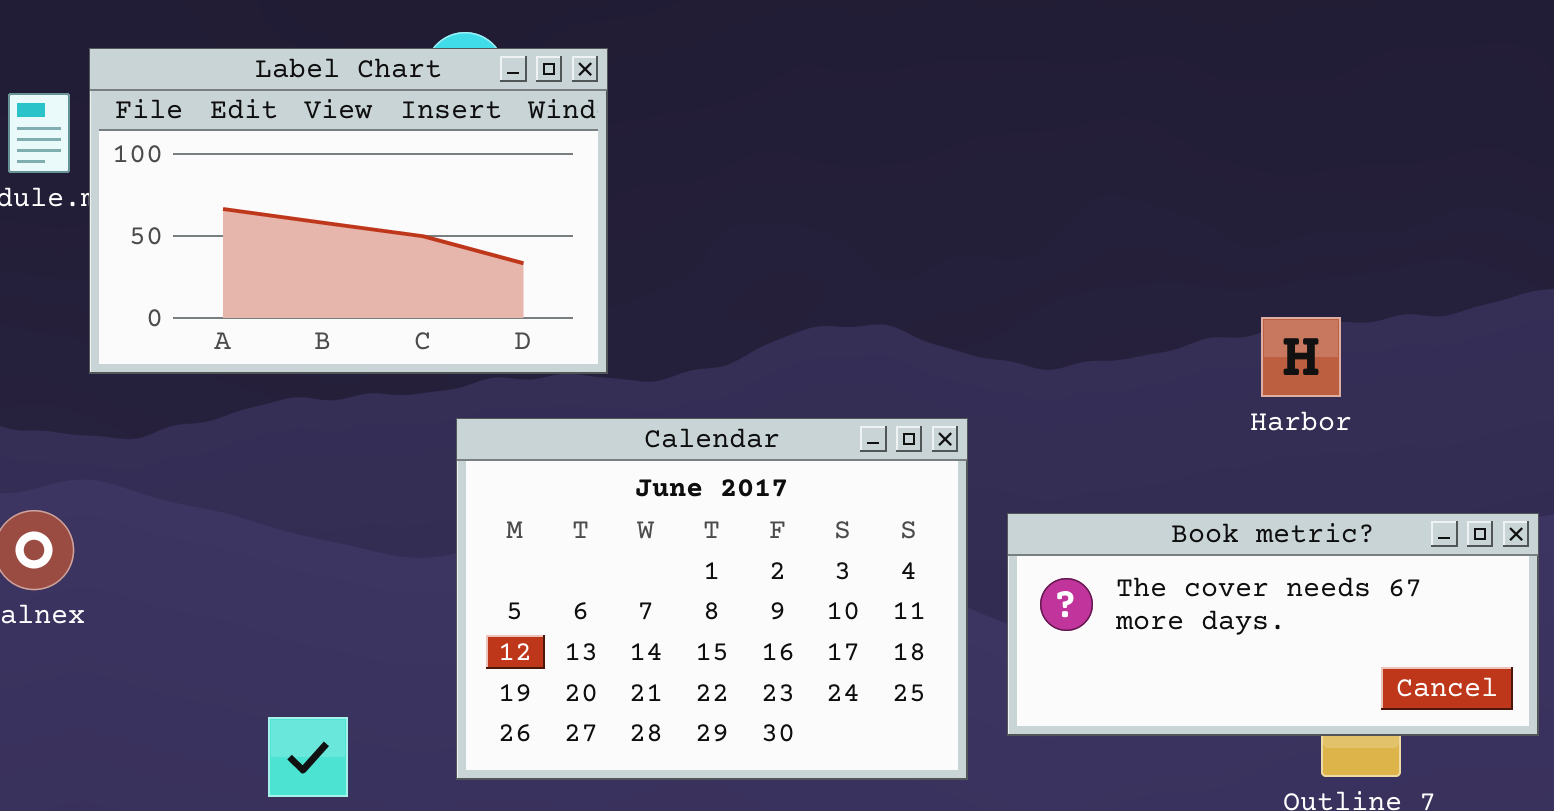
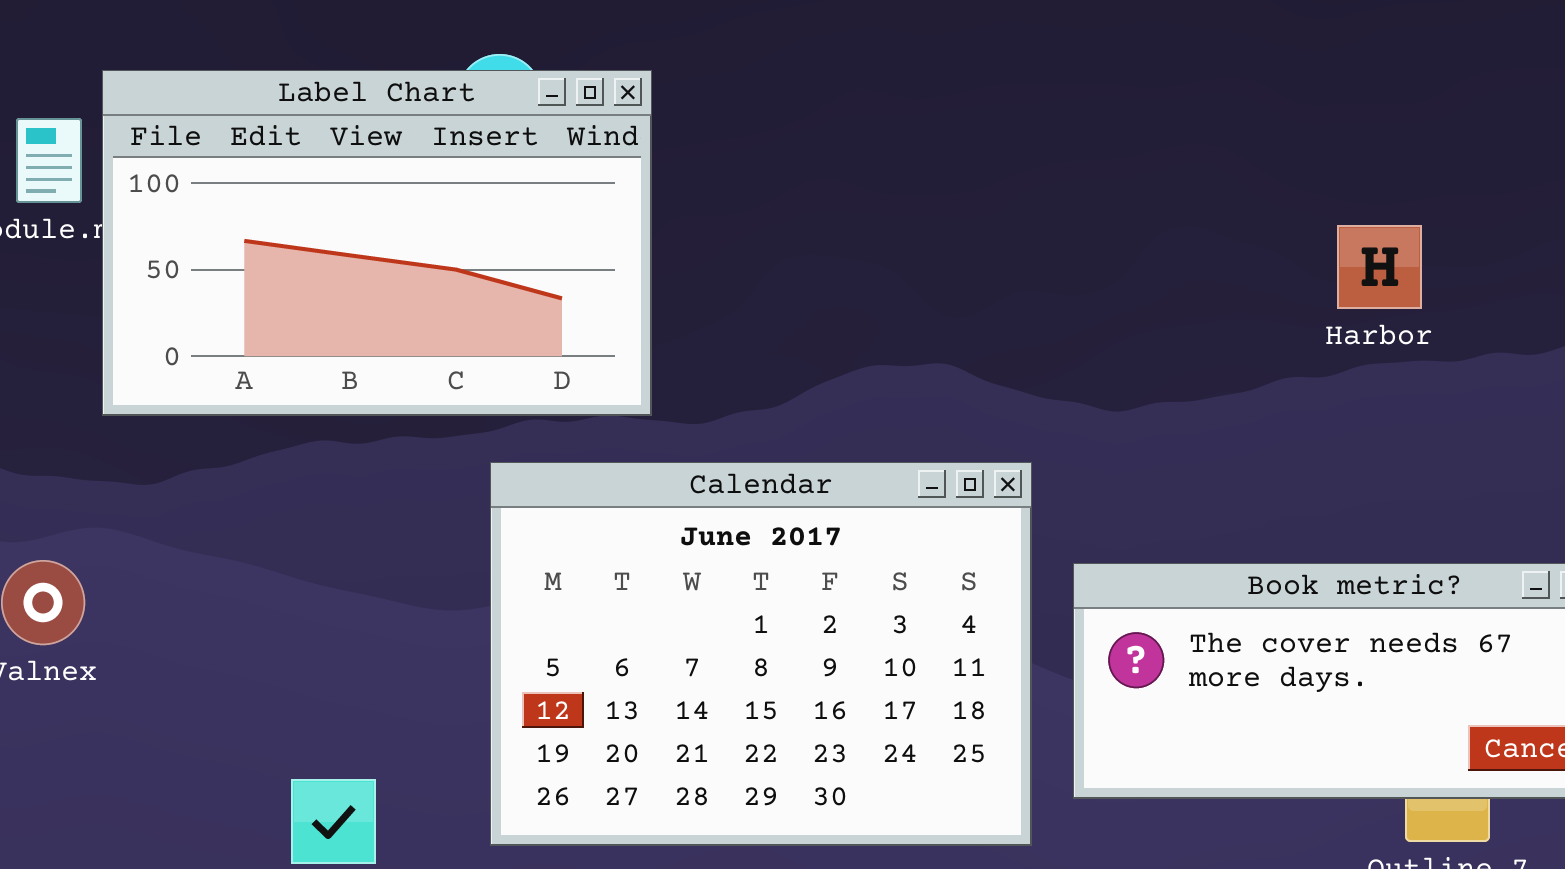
Harbor: [1261,317,1341,397] -> [1337,225,1422,309], moved

